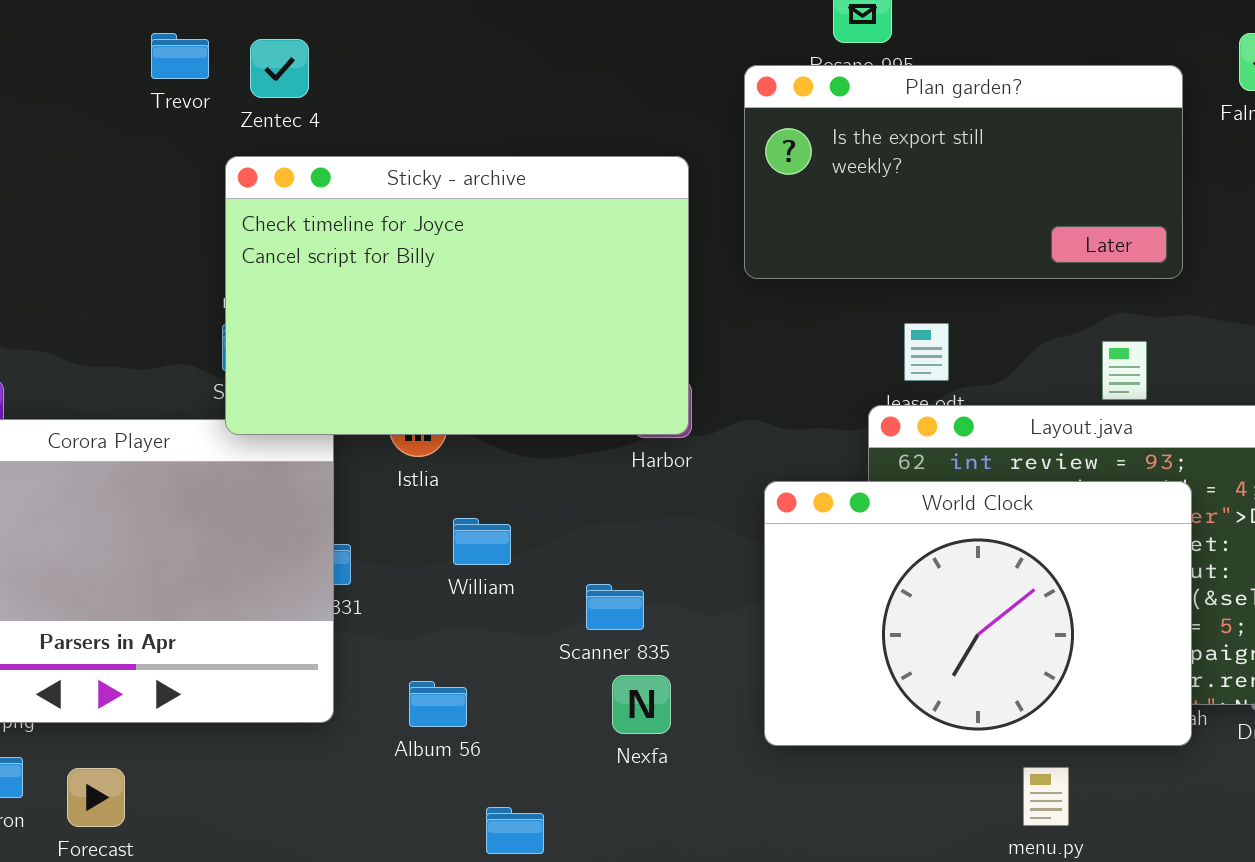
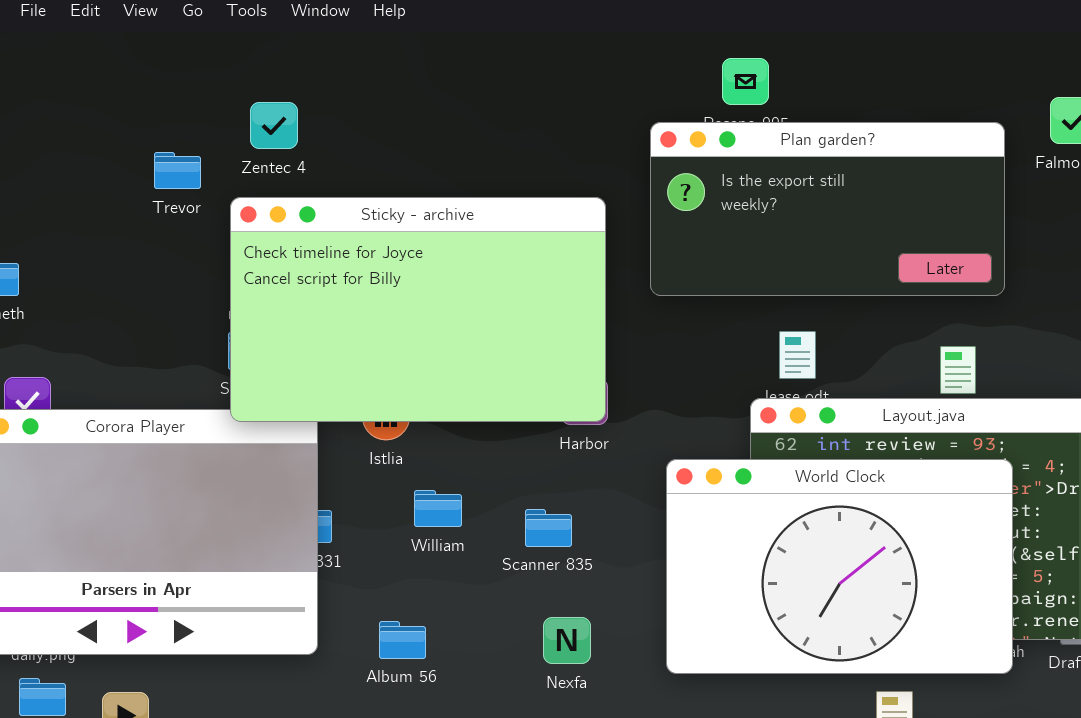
Trevor: [151,33,209,79] -> [154,152,201,189], moved
Scanner 835: [586,584,644,630] -> [525,509,572,547], moved

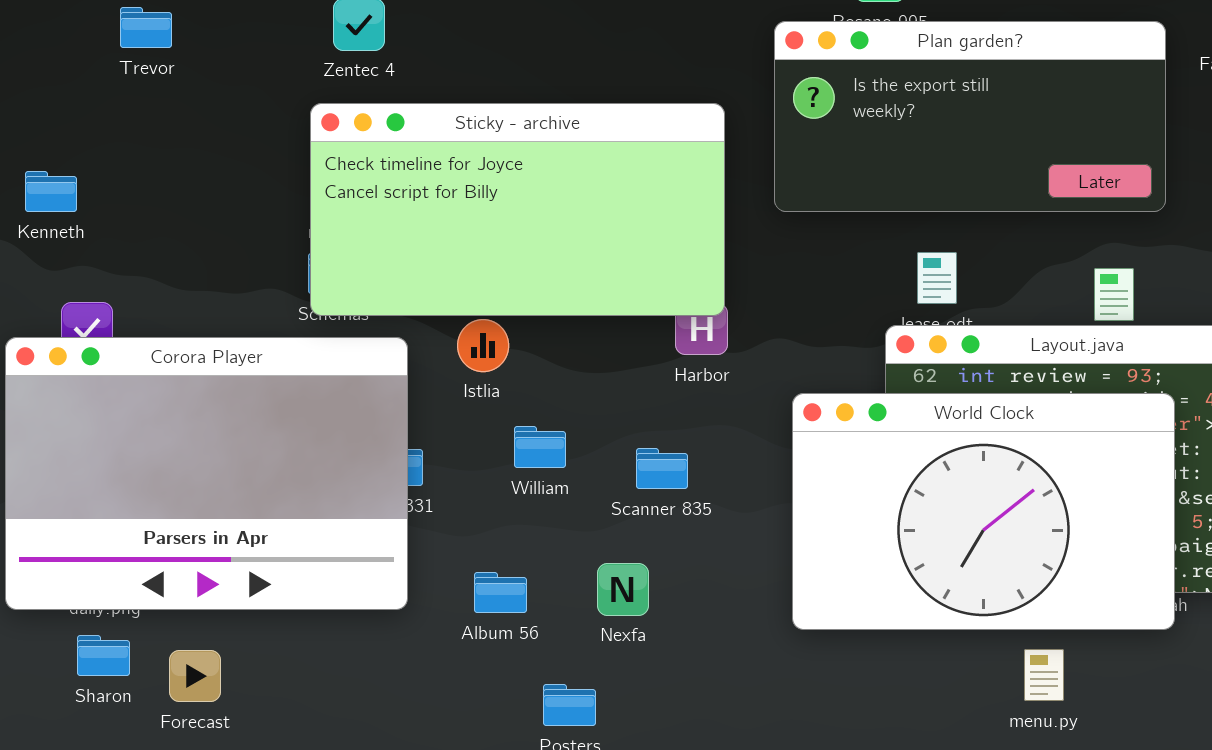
Trevor: [154,152,201,189] -> [120,7,172,48], moved
Sticky - archive: [230,197,606,422] -> [310,103,725,316], resized
Nexfa: [543,617,591,664] -> [597,563,649,616], moved

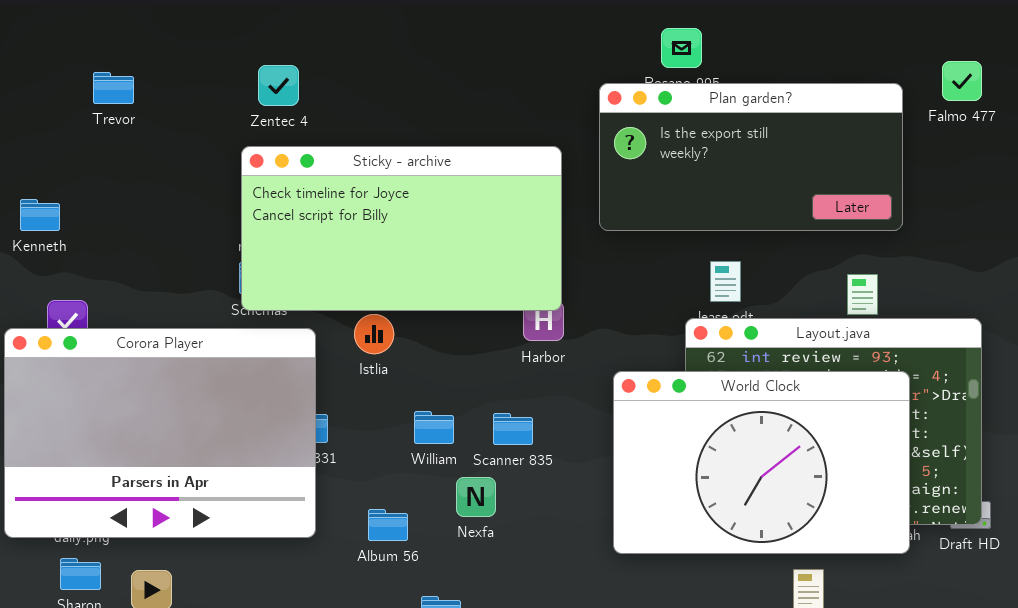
William: [514,426,566,468] -> [414,411,454,444], moved
Nexfa: [597,563,649,616] -> [456,477,496,517], moved

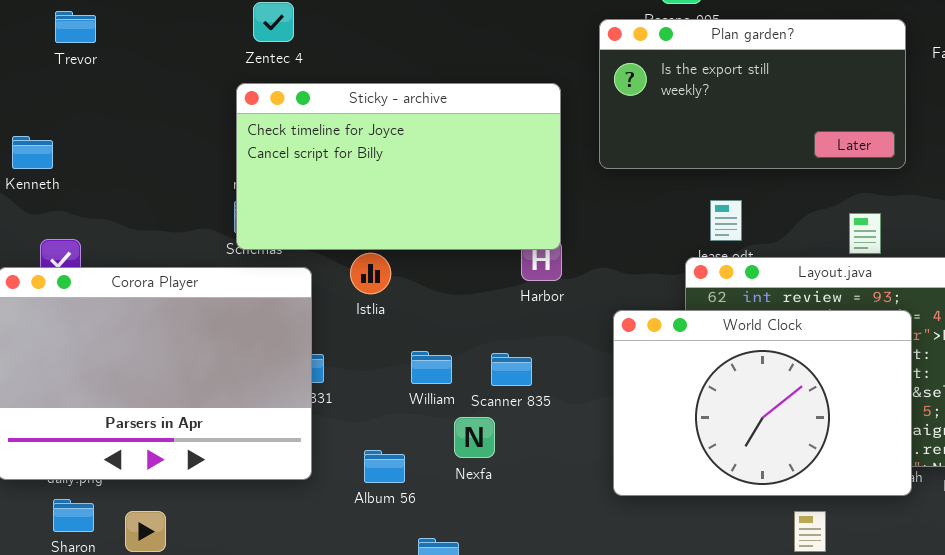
Trevor: [93,72,134,104] -> [55,11,96,43], moved

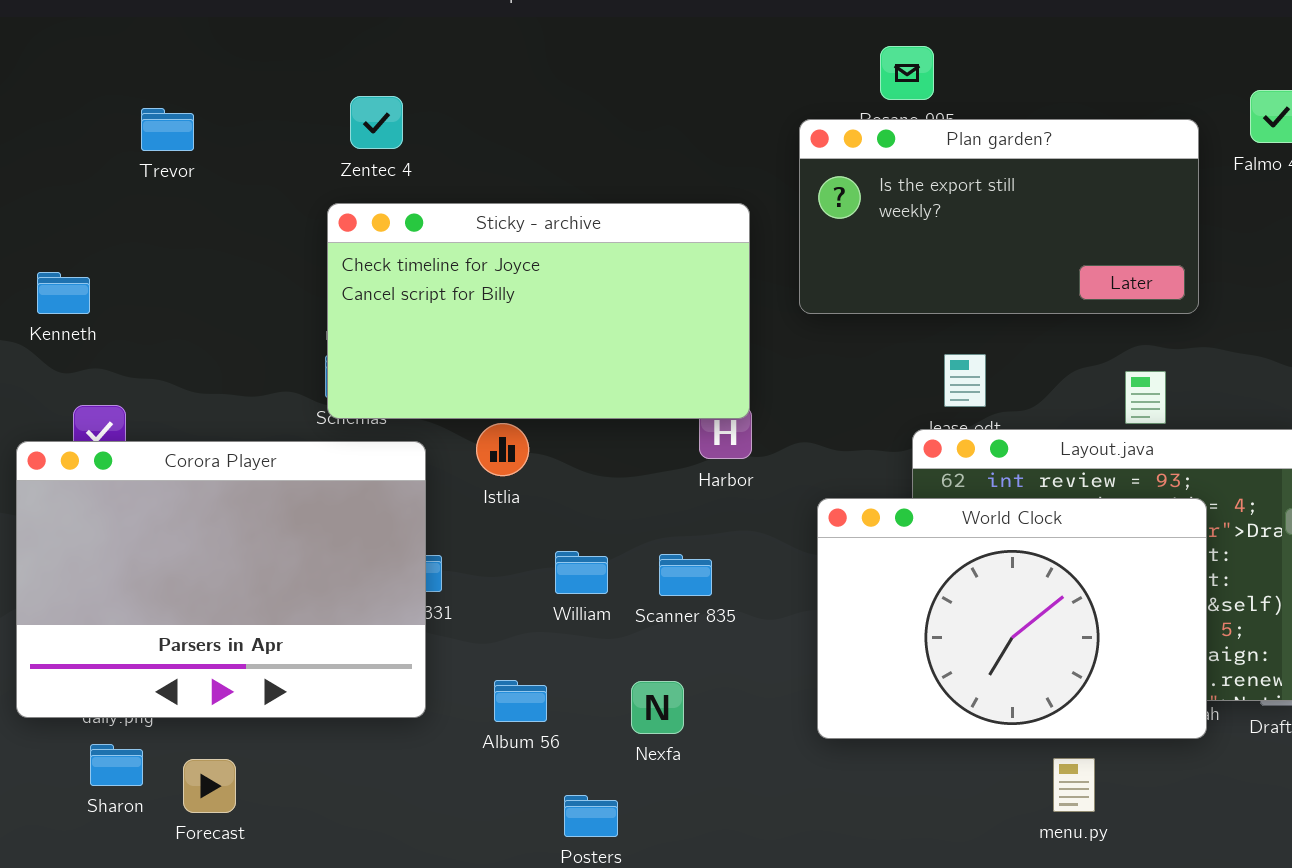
Trevor: [55,11,96,43] -> [141,108,194,151], moved
Nexfa: [454,417,495,458] -> [631,681,684,734], moved

